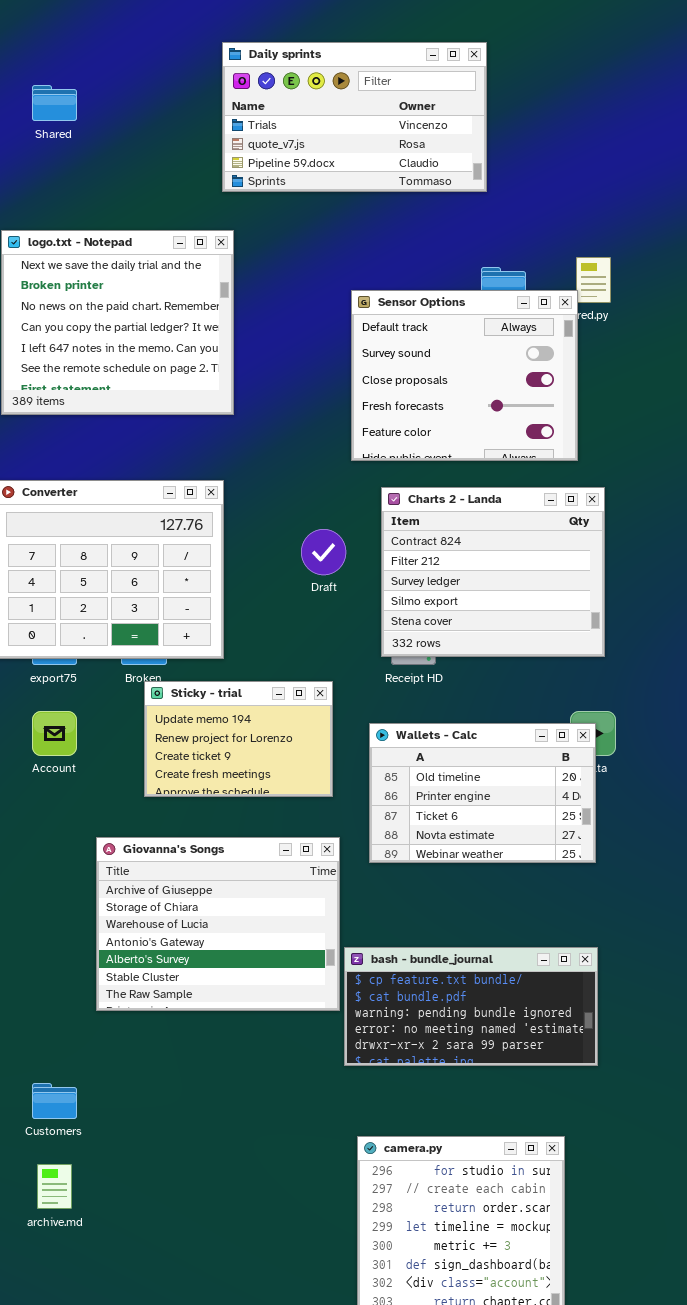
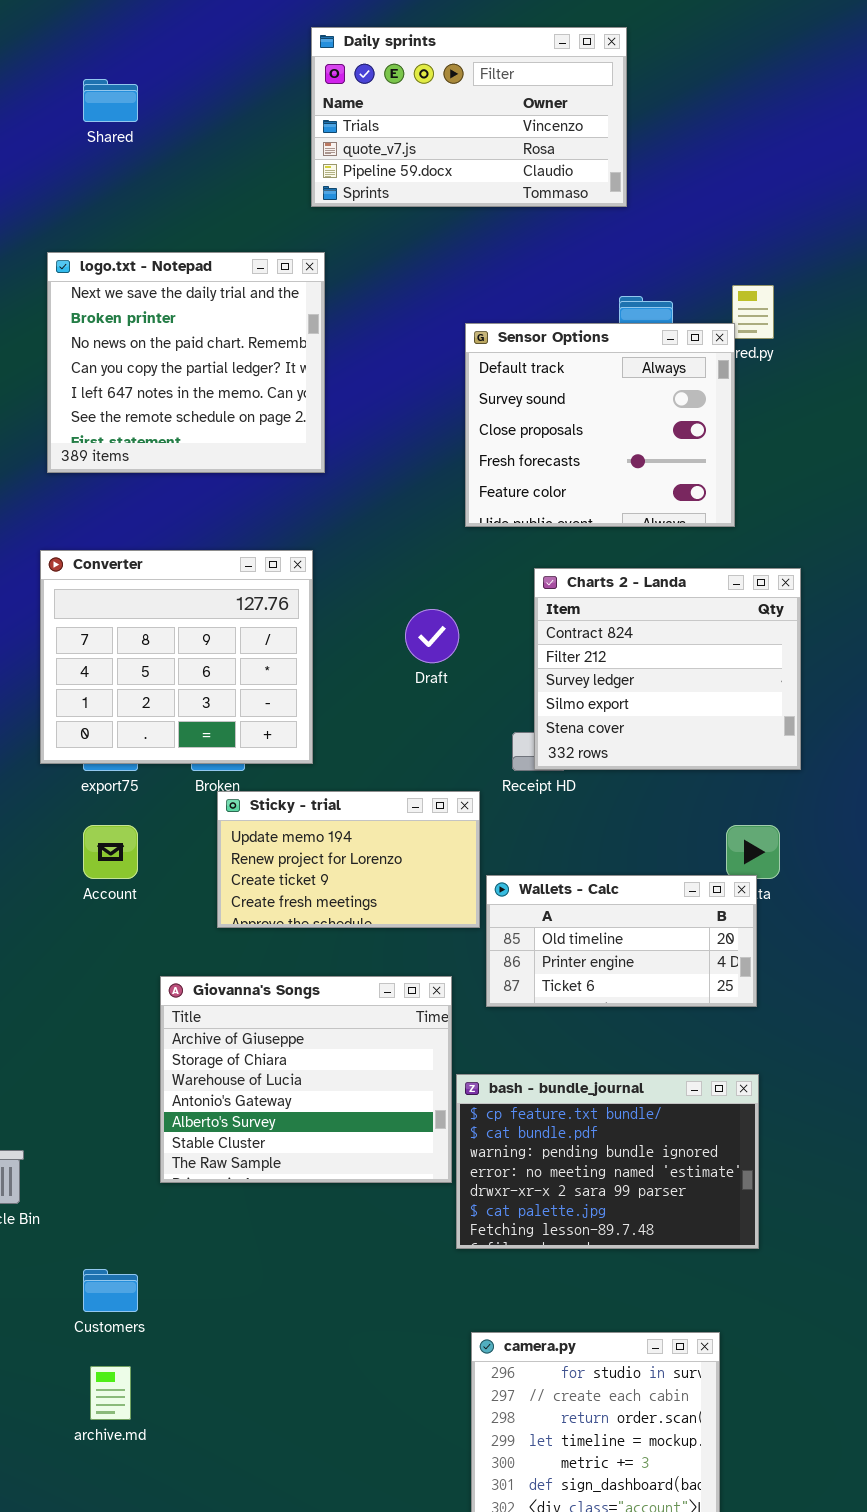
Charts 2 - Landa: [381,487,605,657] -> [534,568,801,770], moved
Sticky - trial: [144,681,333,797] -> [217,791,480,928], resized
Wallets - Calc: [369,723,596,863] -> [486,875,757,1007], resized
bash - bundle_journal: [344,947,598,1066] -> [456,1074,759,1249], resized

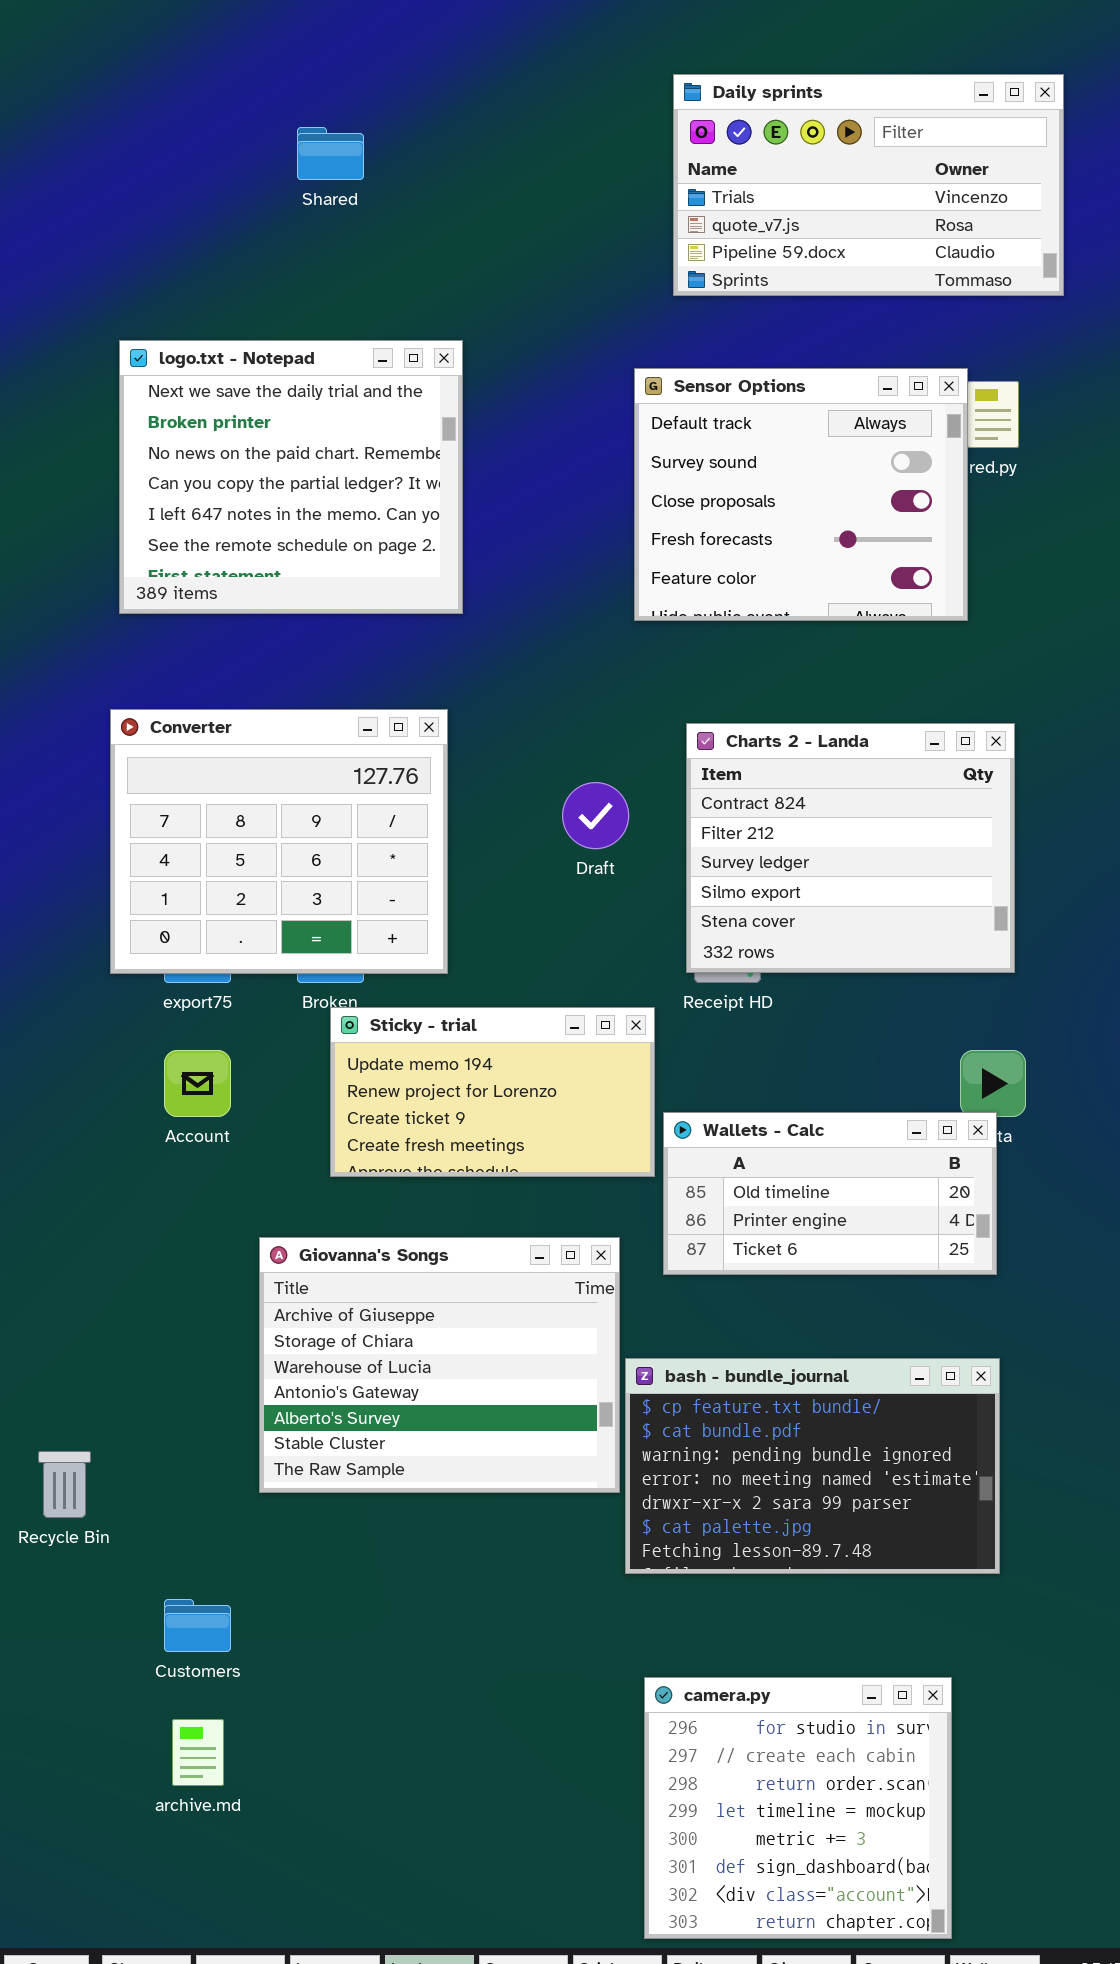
Daily sprints: [311,27,627,207] -> [673,74,1064,296], moved
Shared: [83,79,138,122] -> [297,127,364,180], moved
Sensor Options: [465,323,735,527] -> [634,368,968,621], moved
Charts 2 - Landa: [534,568,801,770] -> [686,723,1015,973], moved

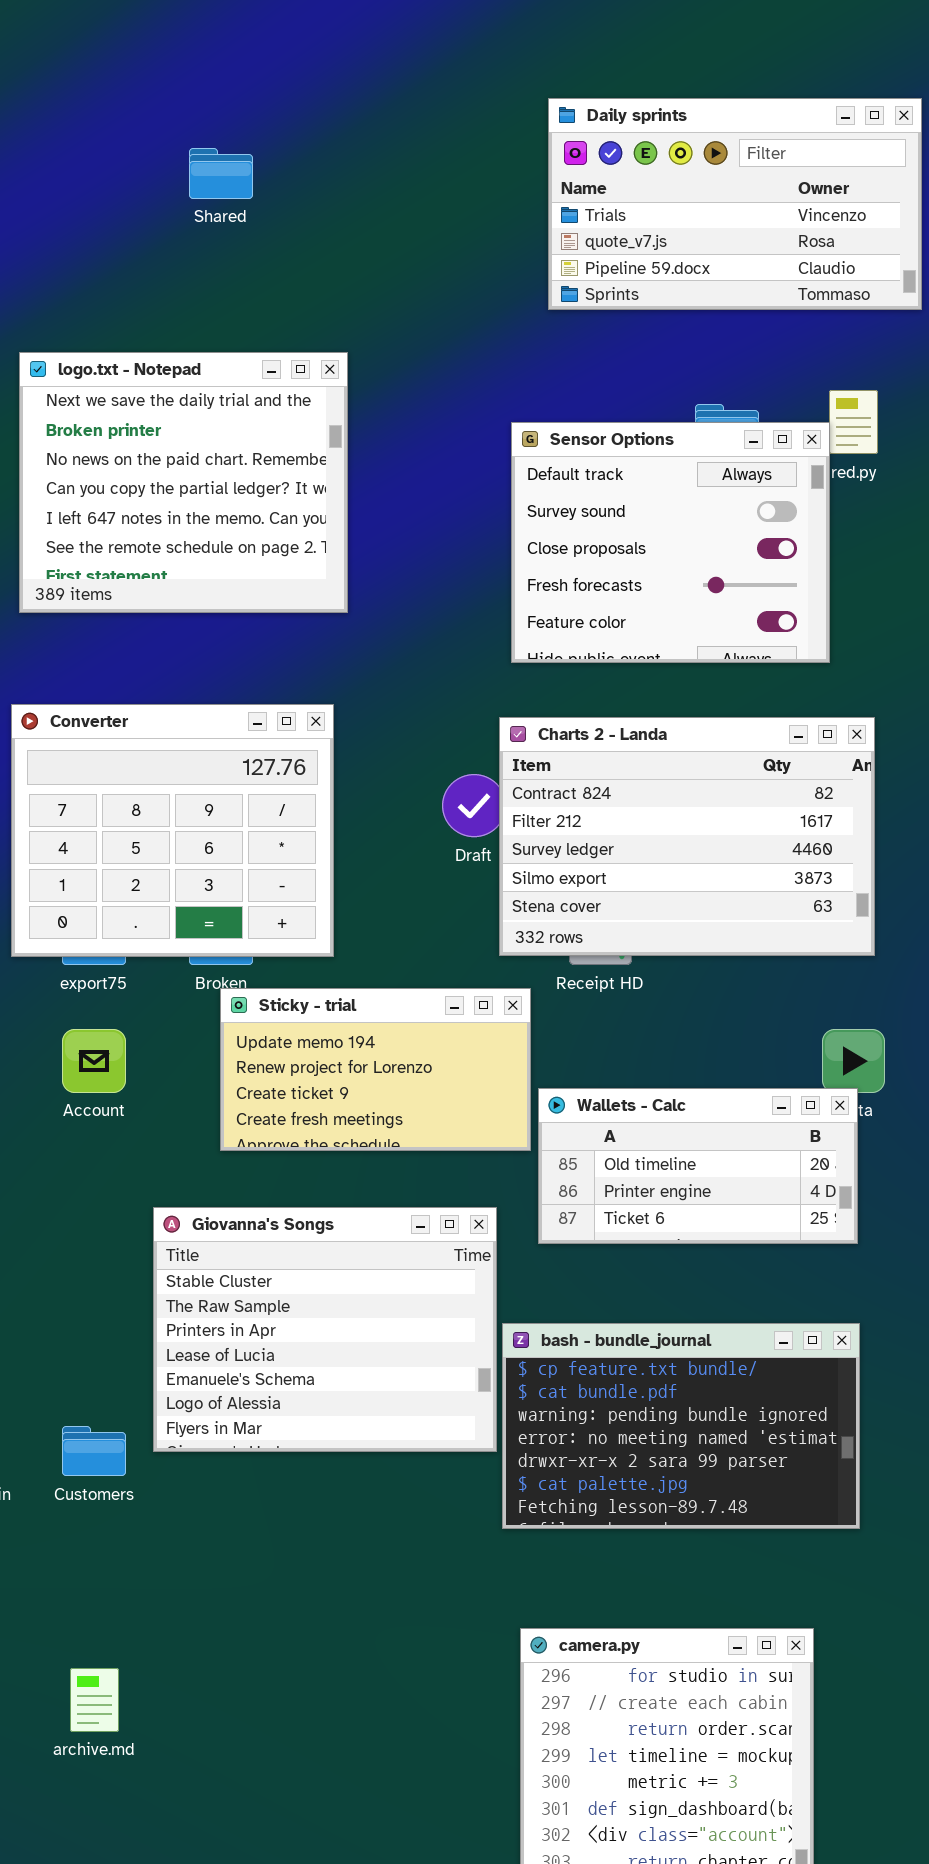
Sensor Options: [634,368,968,621] -> [511,422,830,663], moved
Charts 2 - Landa: [686,723,1015,973] -> [499,717,875,956], resized
Giovanna's Songs: [259,1237,620,1493] -> [153,1207,497,1452], scrolled down 5 rows
Customers: [164,1599,231,1652] -> [62,1426,126,1476], moved

